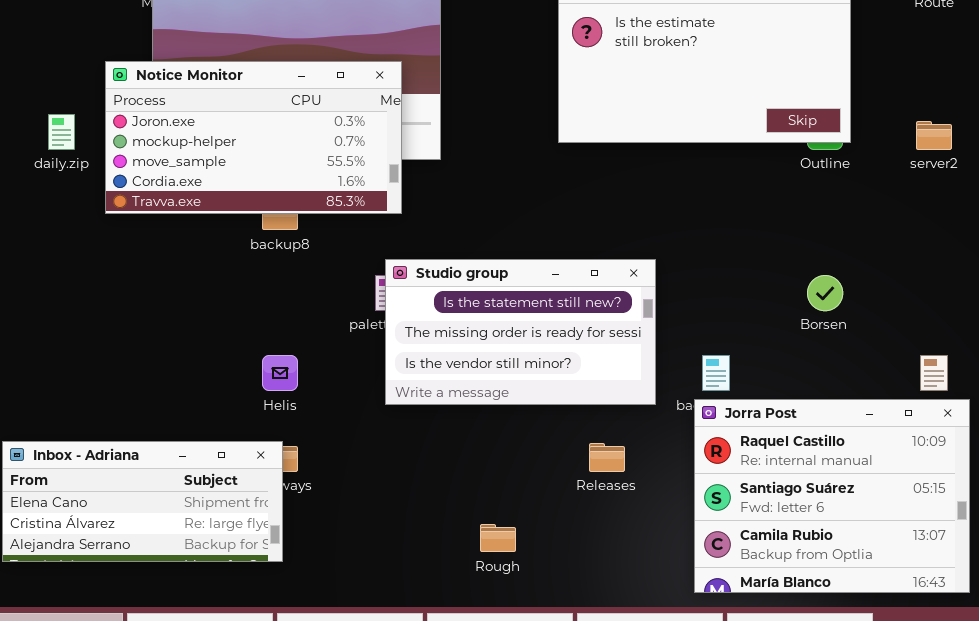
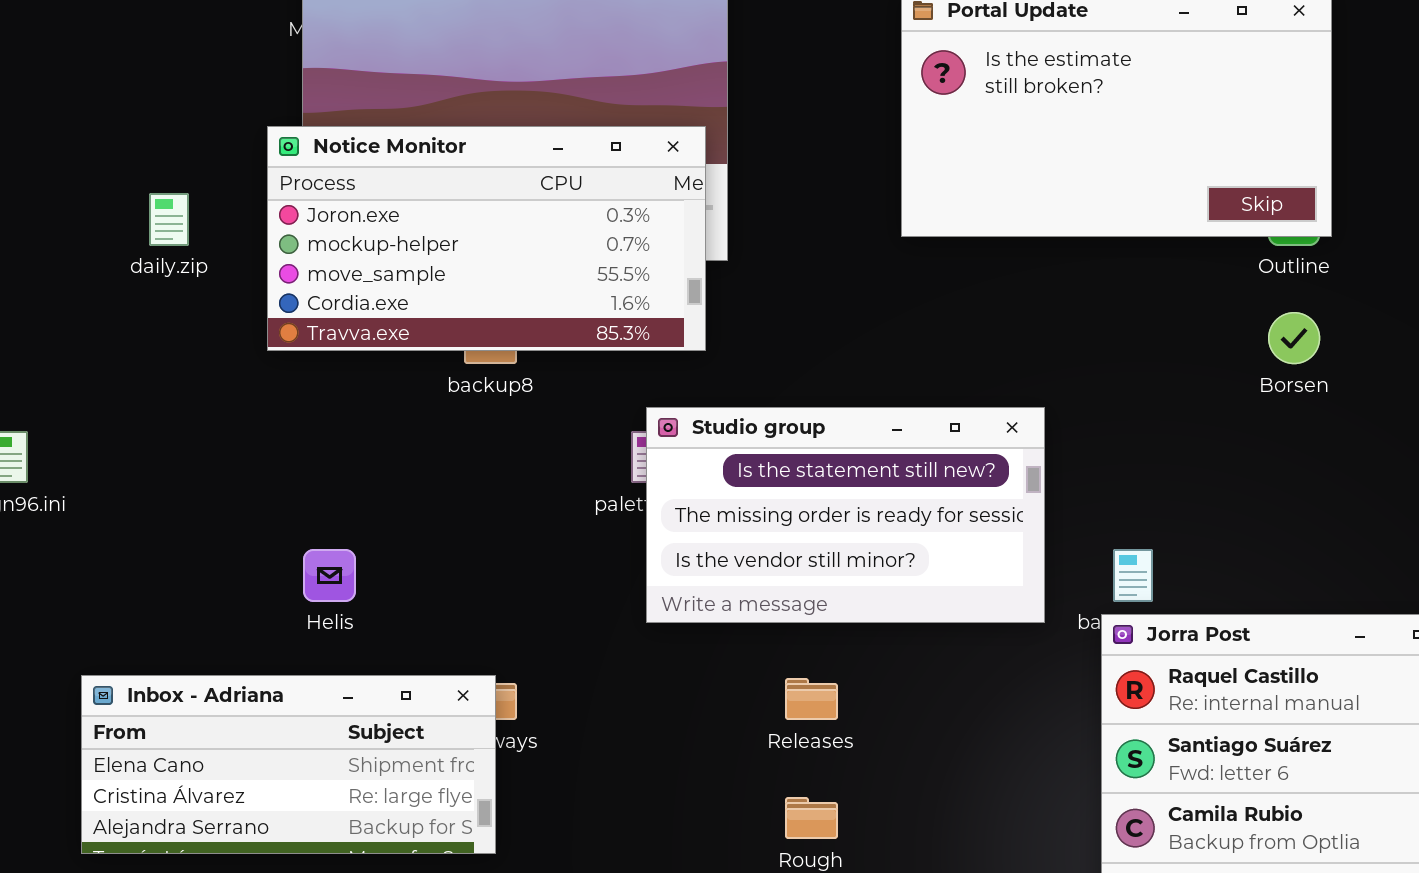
Notice Monitor: [105,61,402,214] -> [267,126,706,351], moved
Borsen: [807,275,843,311] -> [1268,312,1320,364], moved
Helis: [262,355,298,391] -> [303,549,356,602], moved
Releases: [589,443,625,472] -> [785,678,838,720], moved

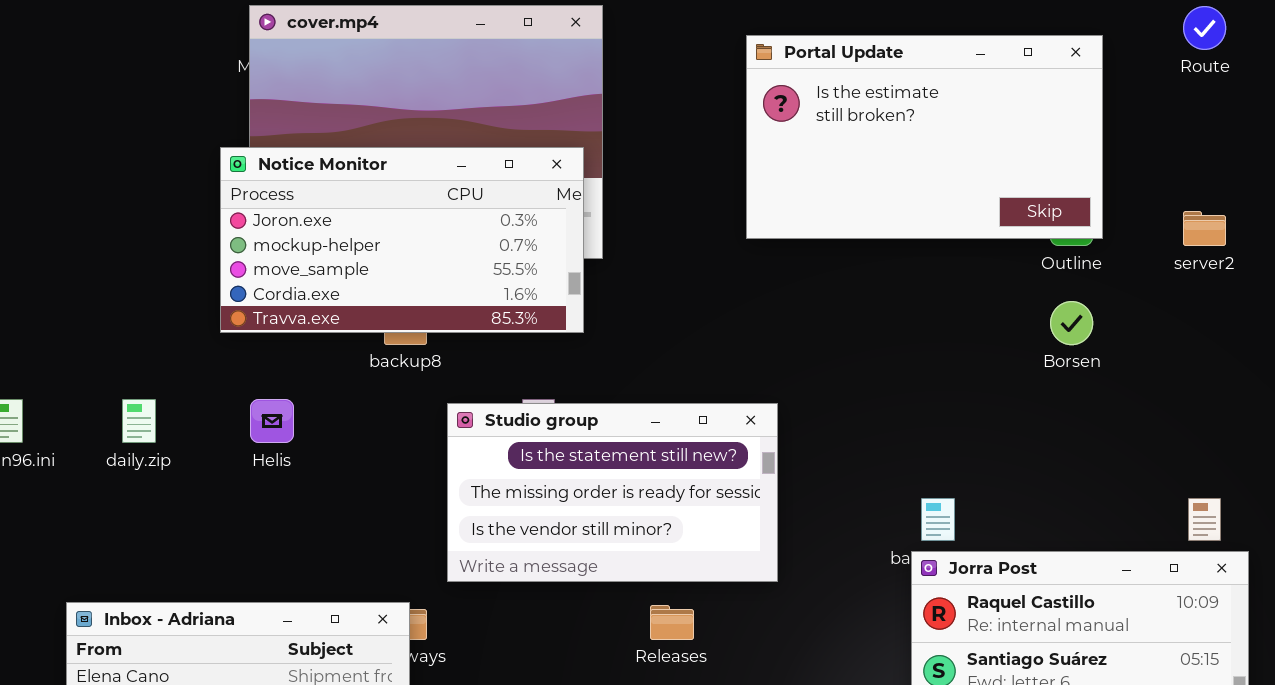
daily.zip: [149,193,189,246] -> [122,399,156,443], moved
Studio group: [646,407,1045,623] -> [447,403,778,582], moved
Helis: [303,549,356,602] -> [250,399,294,443], moved

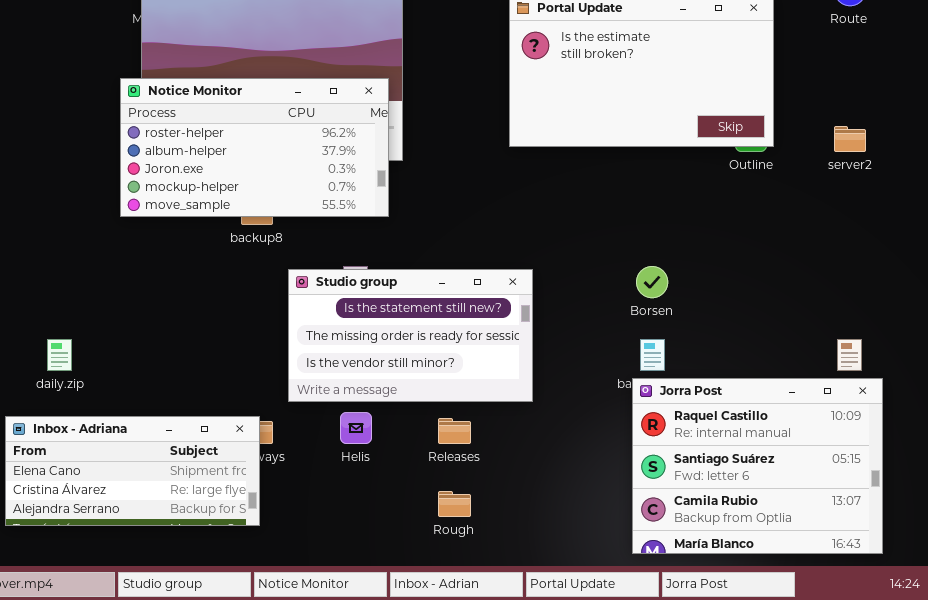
Notice Monitor: [220,147,584,333] -> [120,78,389,217], scrolled up 2 rows
Borsen: [1050,301,1093,345] -> [636,266,668,298], moved
daily.zip: [122,399,156,443] -> [47,339,72,371], moved
Helis: [250,399,294,443] -> [340,412,372,444], moved

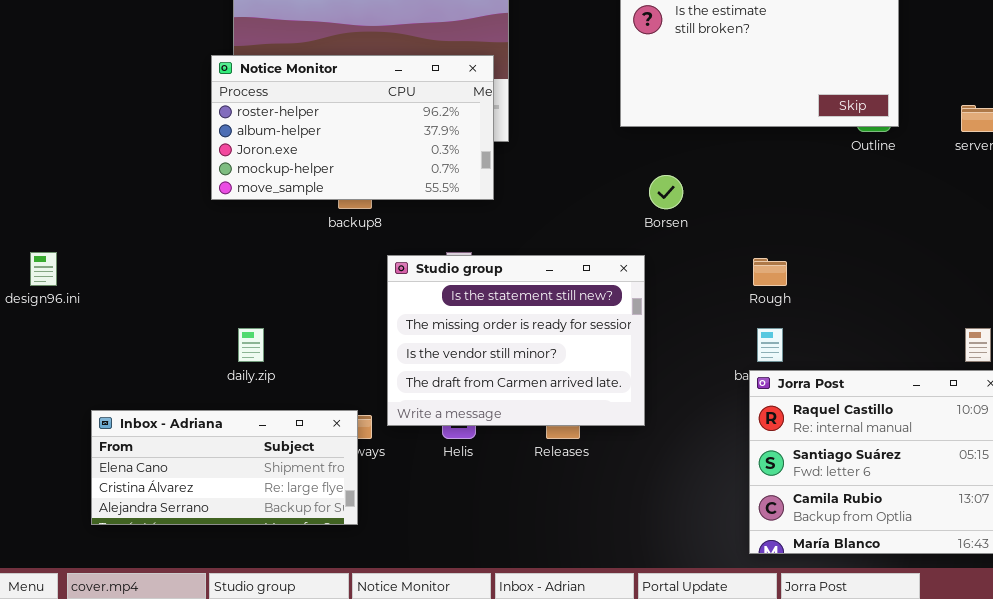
Borsen: [636,266,668,298] -> [649,175,683,209], moved
Studio group: [288,269,533,402] -> [387,255,645,426], resized
daily.zip: [47,339,72,371] -> [238,328,264,362], moved
Rough: [438,491,471,517] -> [753,258,787,286], moved

